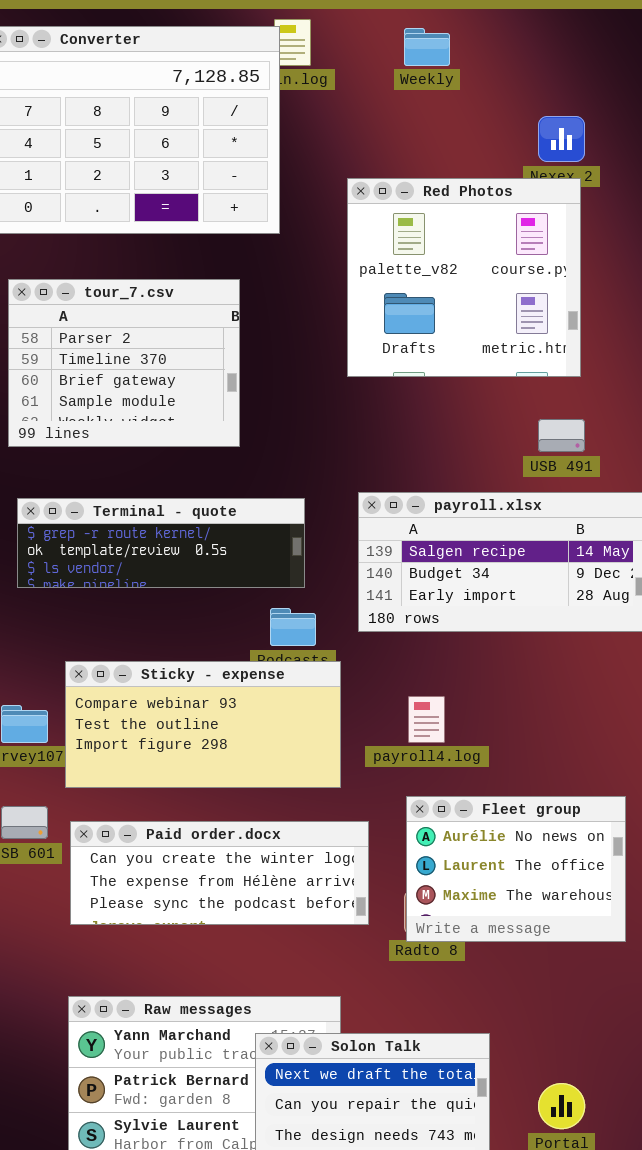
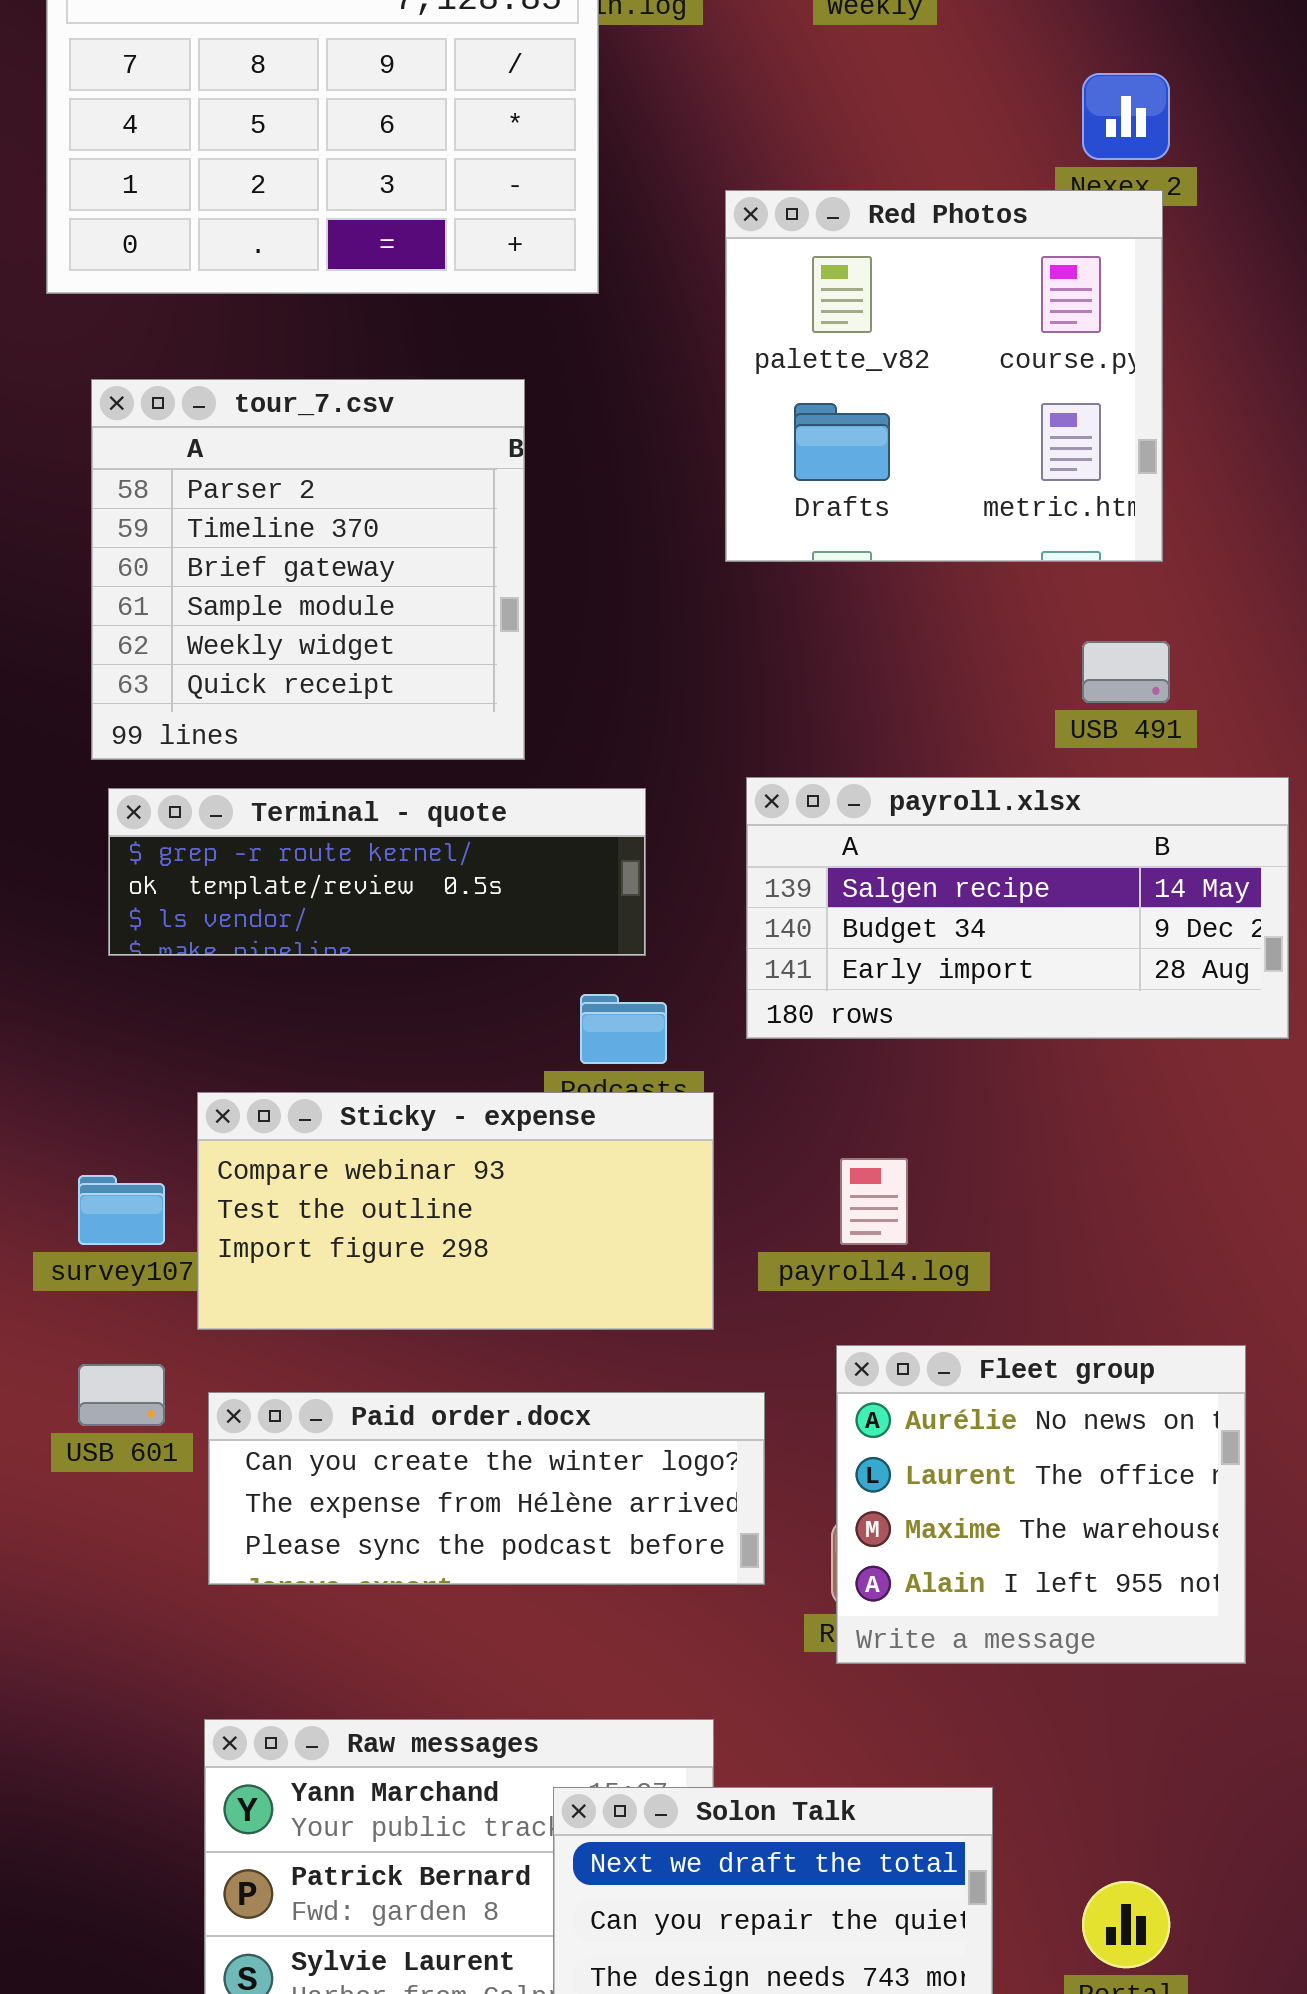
tour_7.csv: [8,279,240,447] -> [91,379,525,760], resized
Fleet group: [406,796,626,942] -> [836,1345,1246,1664], resized

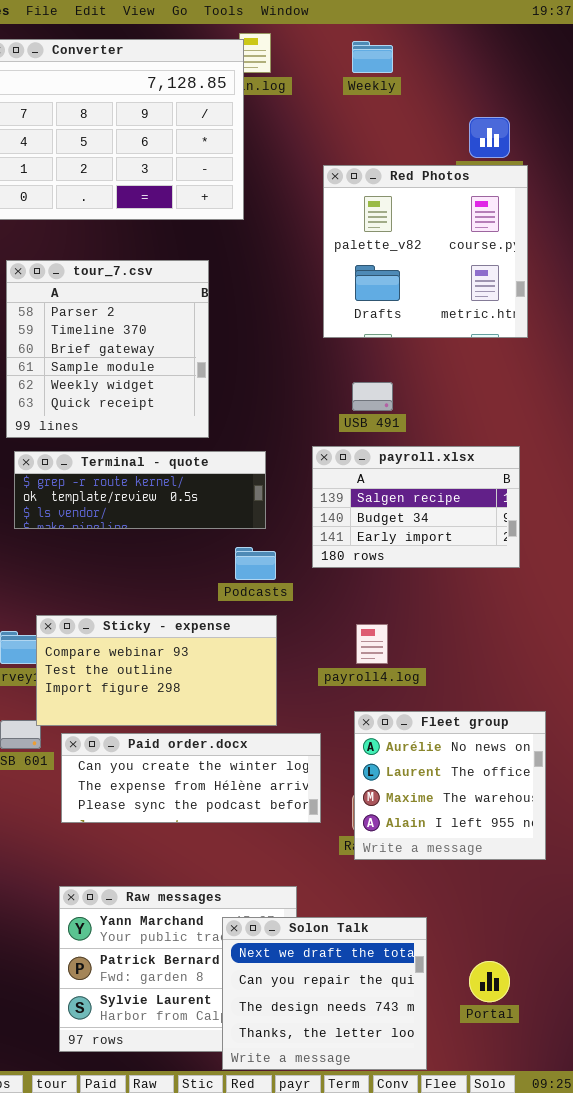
Red Photos: [725,190,1163,562] -> [323,165,528,338], moved
USB 491: [1082,641,1170,703] -> [352,382,393,411], moved
payroll.xlsx: [746,777,1289,1039] -> [312,446,520,568], resized
Sticky - expense: [197,1092,714,1330] -> [36,615,277,726], moved

